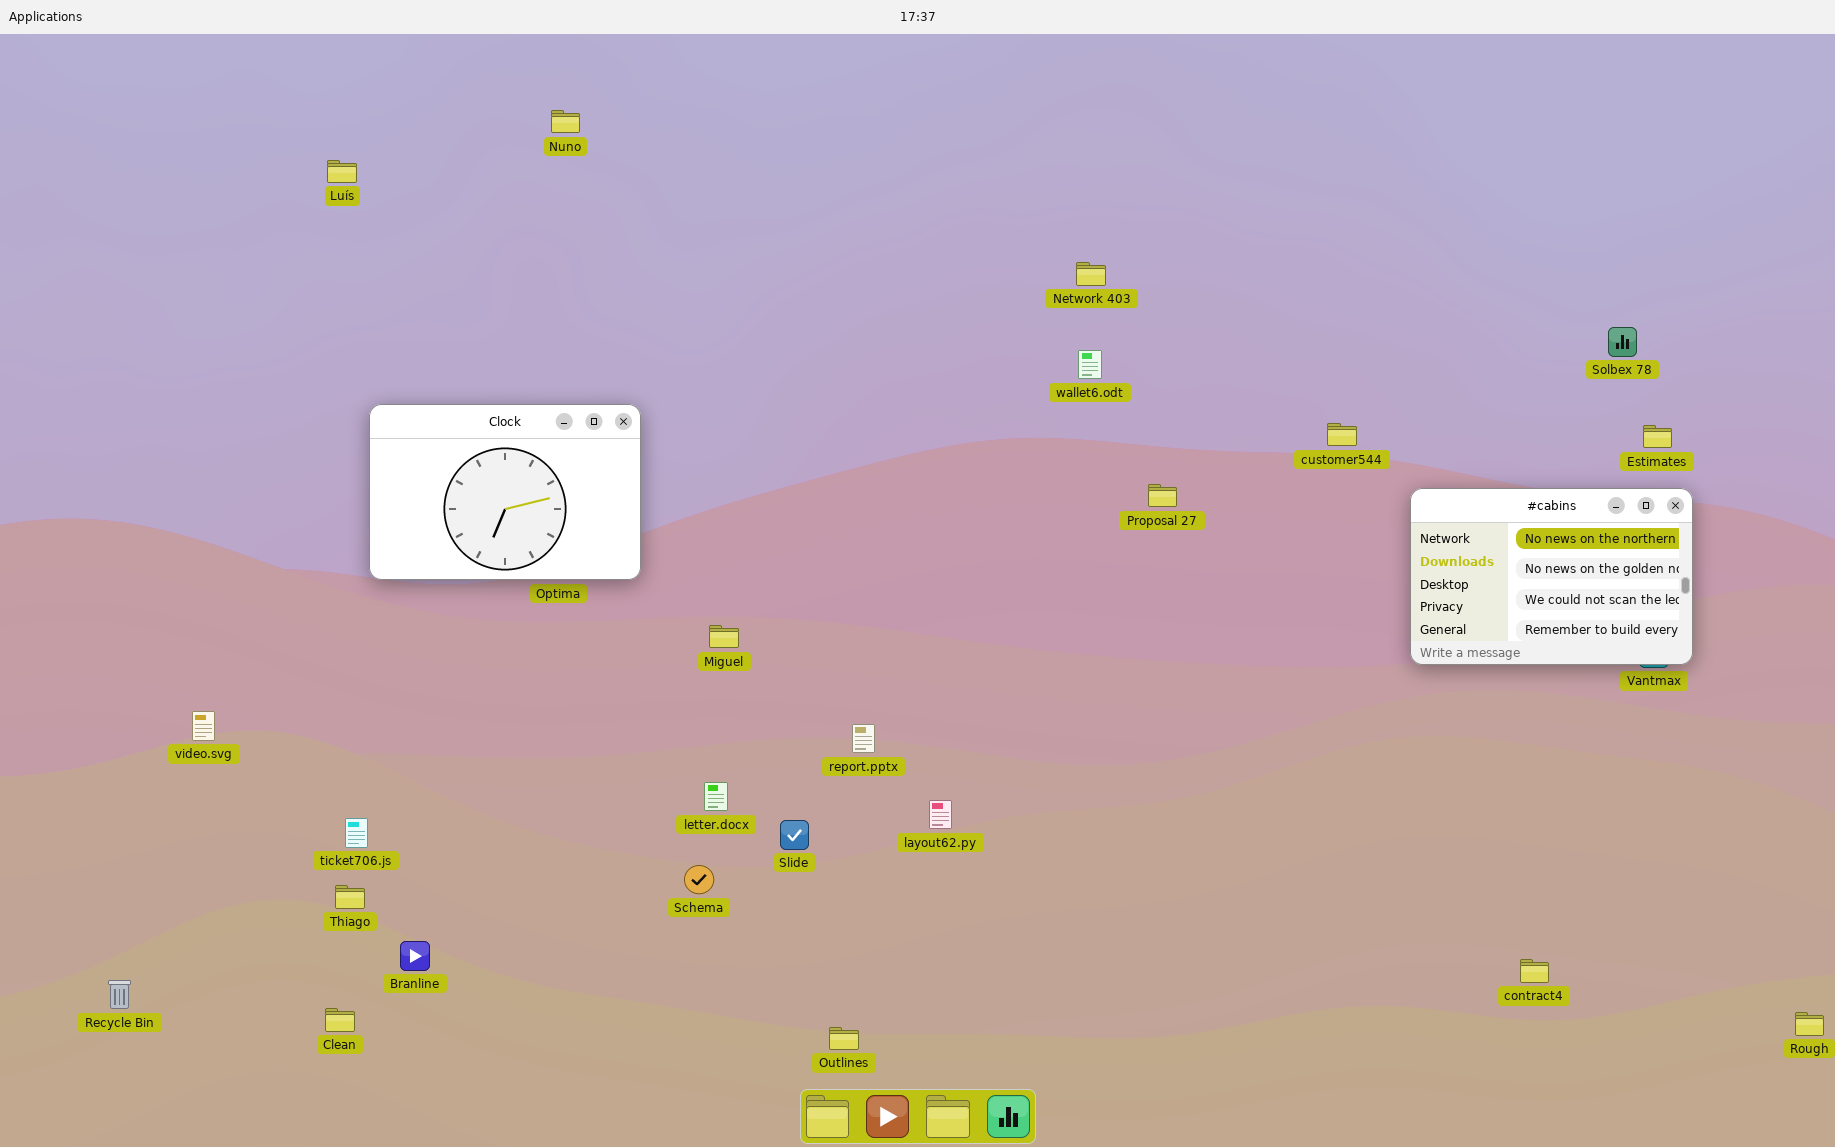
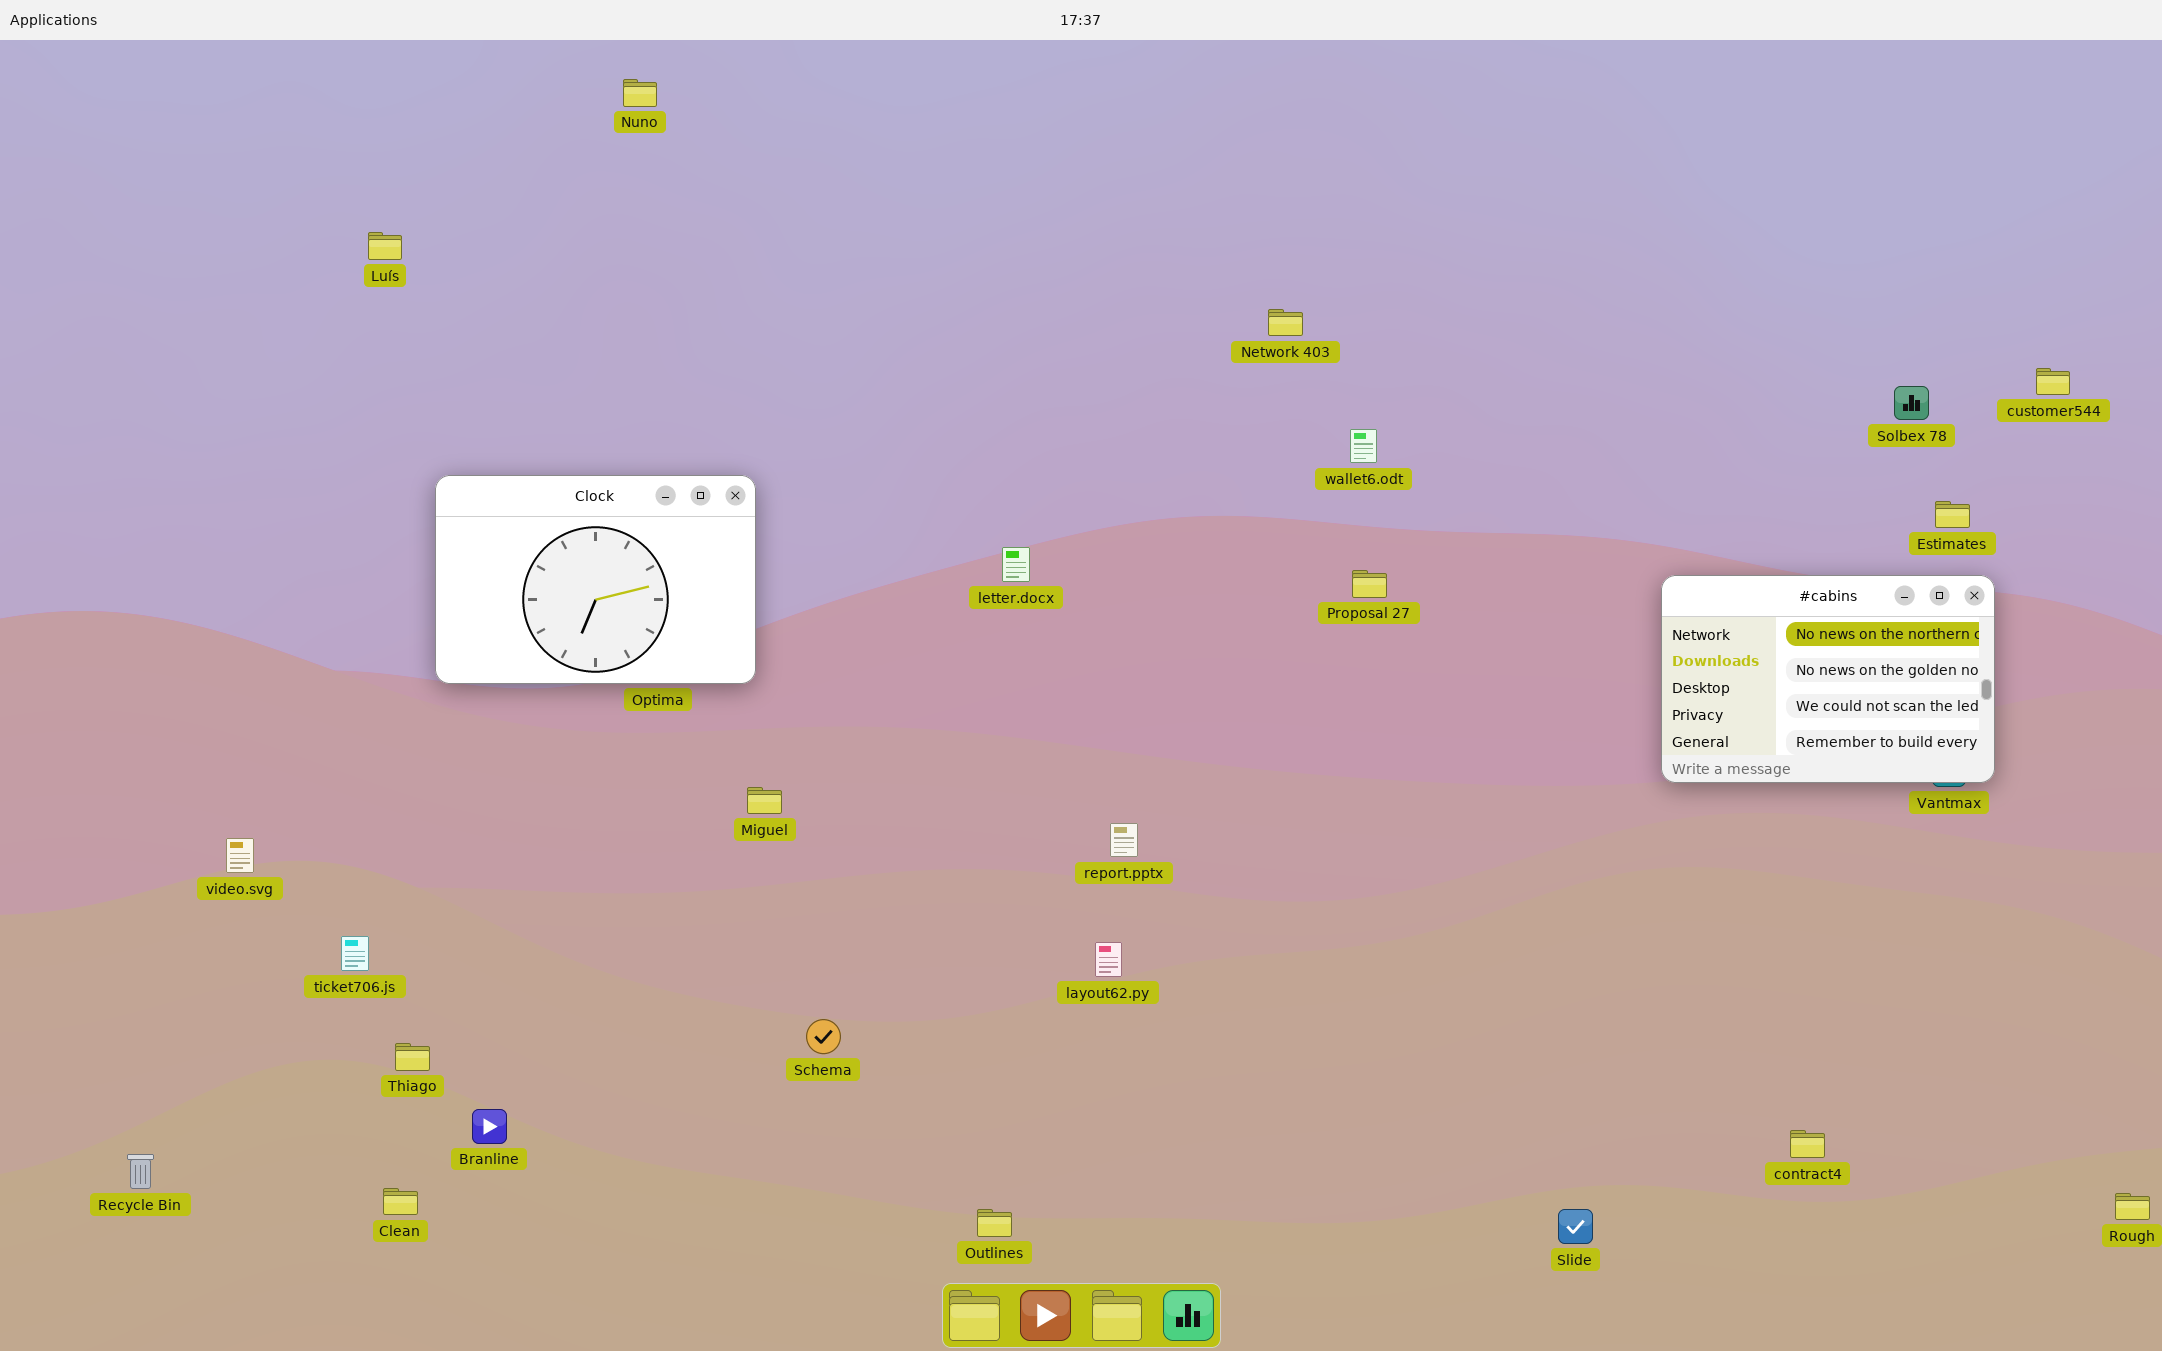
Nuno: [551,110,580,133] -> [623,79,657,107], moved
Luís: [327,160,357,183] -> [368,232,402,260], moved
wallet6.odt: [1078,350,1102,379] -> [1350,429,1377,463], moved
customer544: [1327,423,1357,446] -> [2036,368,2070,395], moved
Miguel: [709,625,739,648] -> [747,787,782,814], moved
report.pptx: [852,724,875,753] -> [1110,823,1138,857], moved
letter.docx: [704,782,728,811] -> [1002,547,1030,582], moved
ticket706.js: [345,818,368,848] -> [341,936,369,971], moved
Slide: [780,820,809,850] -> [1558,1209,1593,1244], moved

